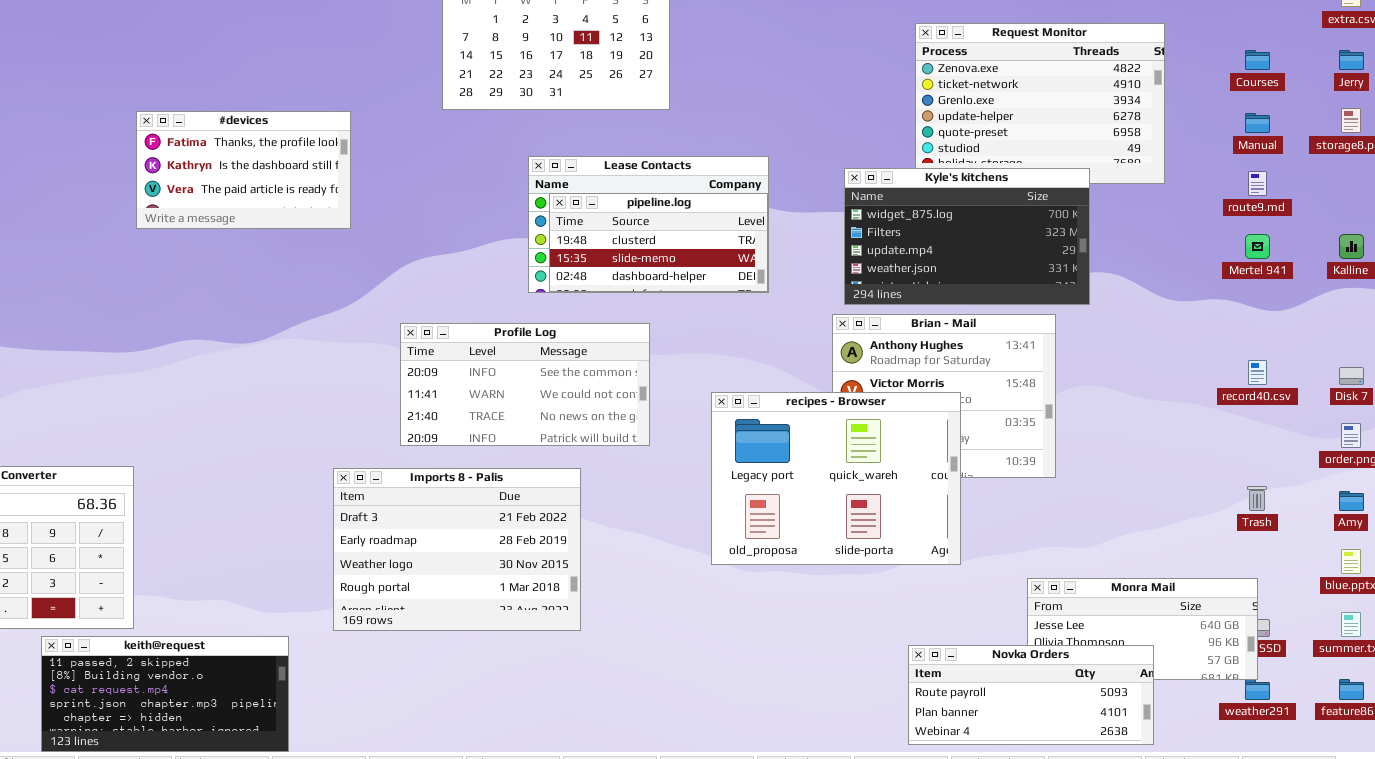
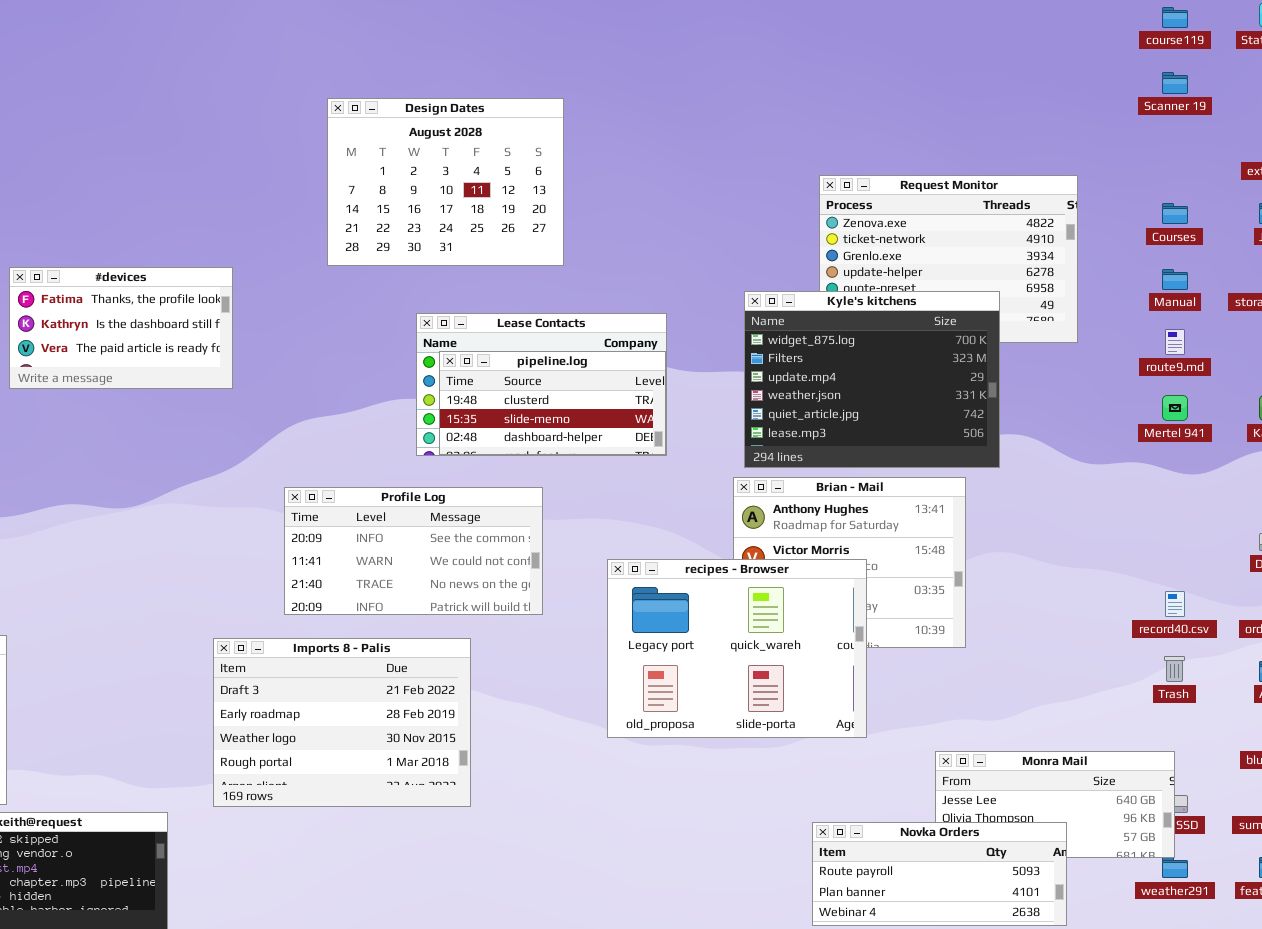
Kyle's kitchens: [844,168,1090,305] -> [744,291,1000,468], resized
record40.csv: [1248,360,1267,385] -> [1165,591,1185,617], moved

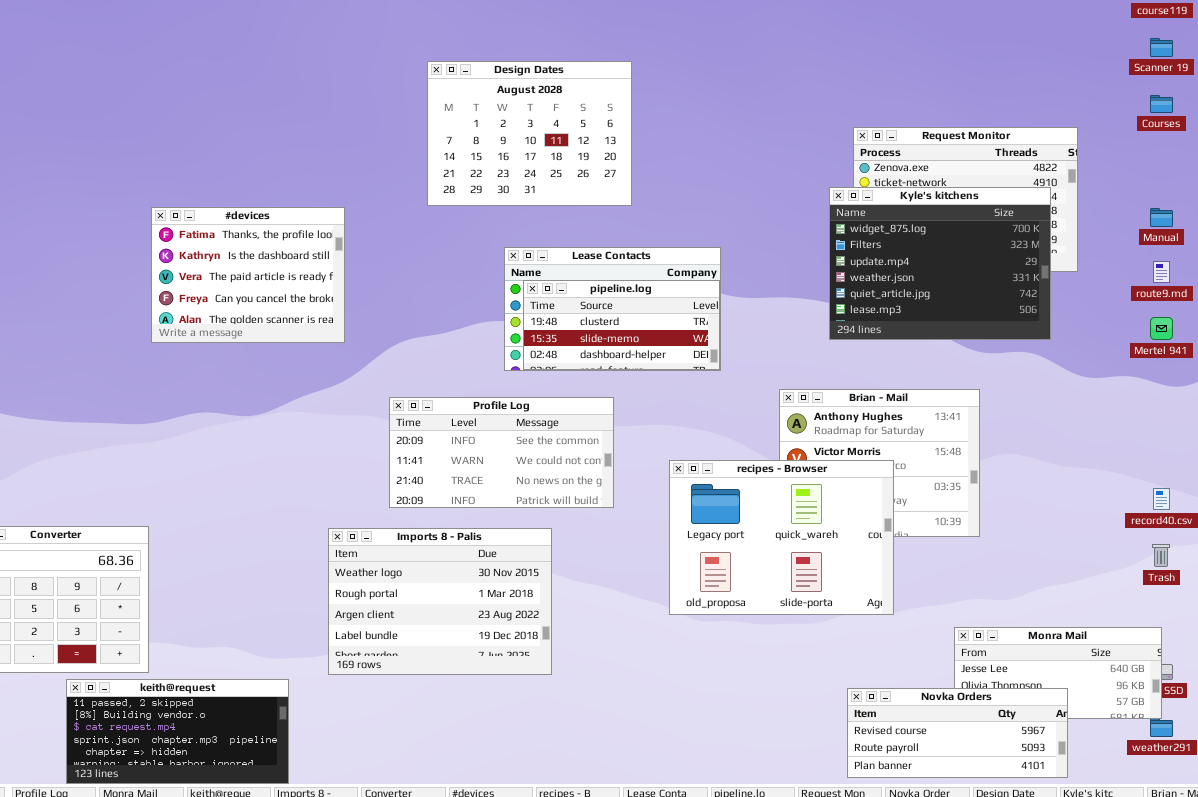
Courses: [1162,203,1188,224] -> [1150,95,1173,113], moved
#devices: [9,267,233,389] -> [151,207,345,343], resized
Kyle's kitchens: [744,291,1000,468] -> [829,187,1051,340], moved
Imports 8 - Palis: [213,638,471,807] -> [328,528,552,675], scrolled down 2 rows
Novka Orders: [812,822,1067,926] -> [847,688,1068,778], scrolled up 1 row

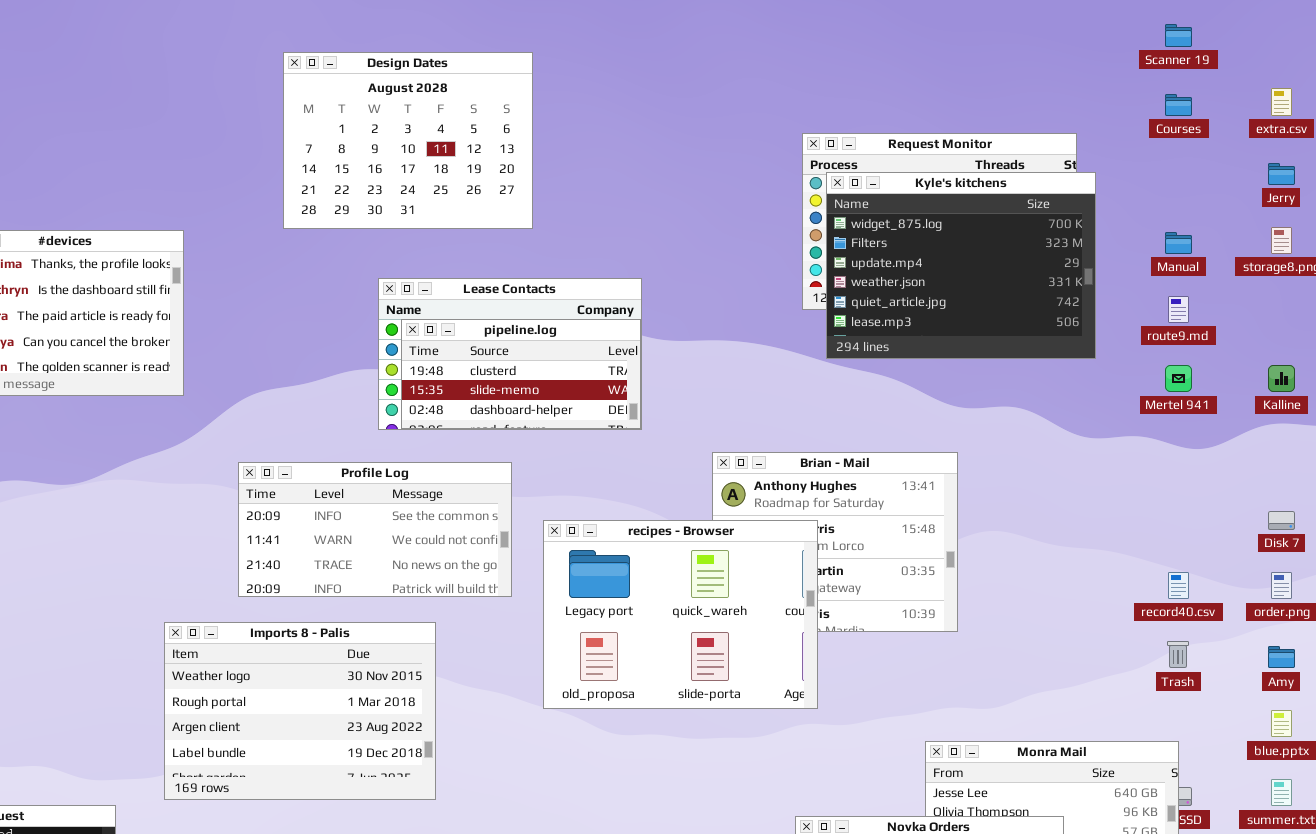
Kyle's kitchens: [829,187,1051,340] -> [826,172,1096,359], moved
recipes - Browser: [669,460,894,615] -> [543,520,818,709], moved

